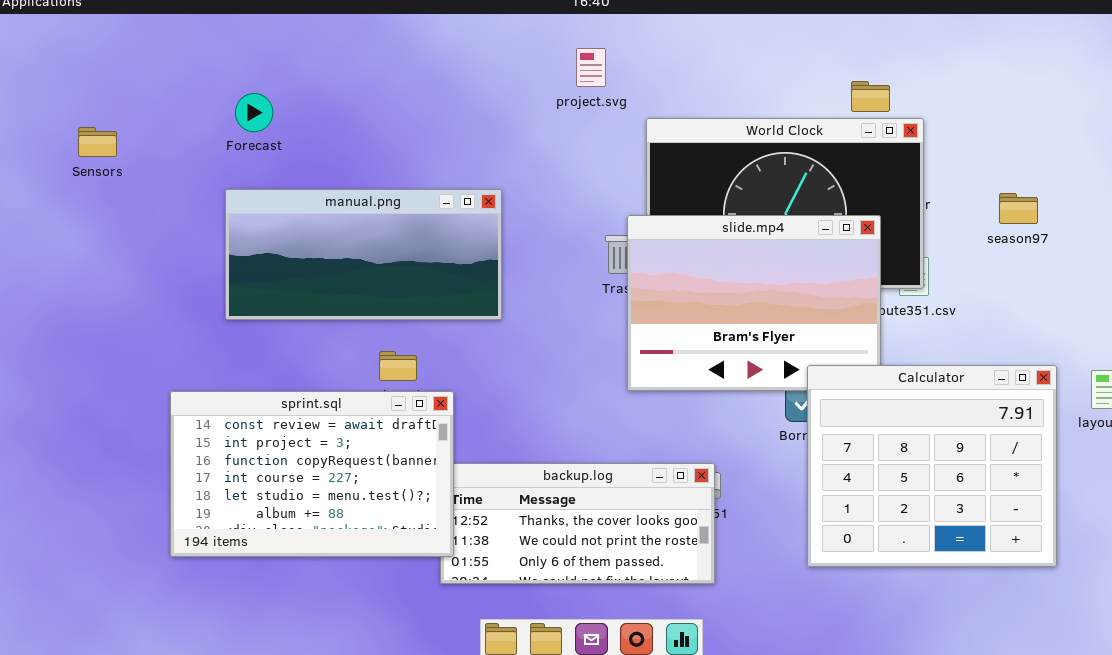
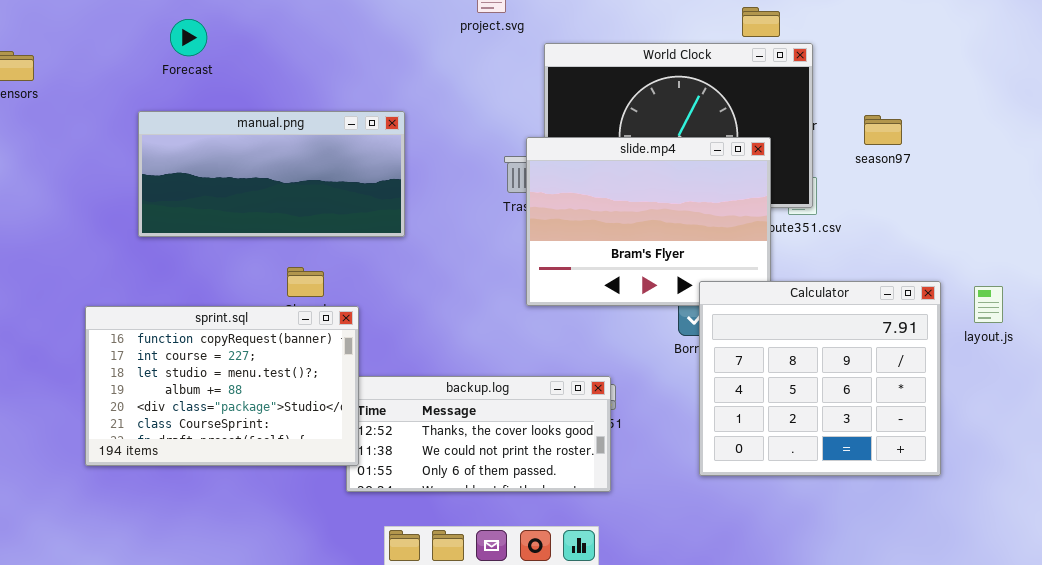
Forecast: [235,93,273,132] -> [170,19,207,56], moved
season97: [999,193,1038,224] -> [864,115,902,145], moved
sprint.sql: [170,391,454,557] -> [85,306,359,466], scrolled down 2 rows

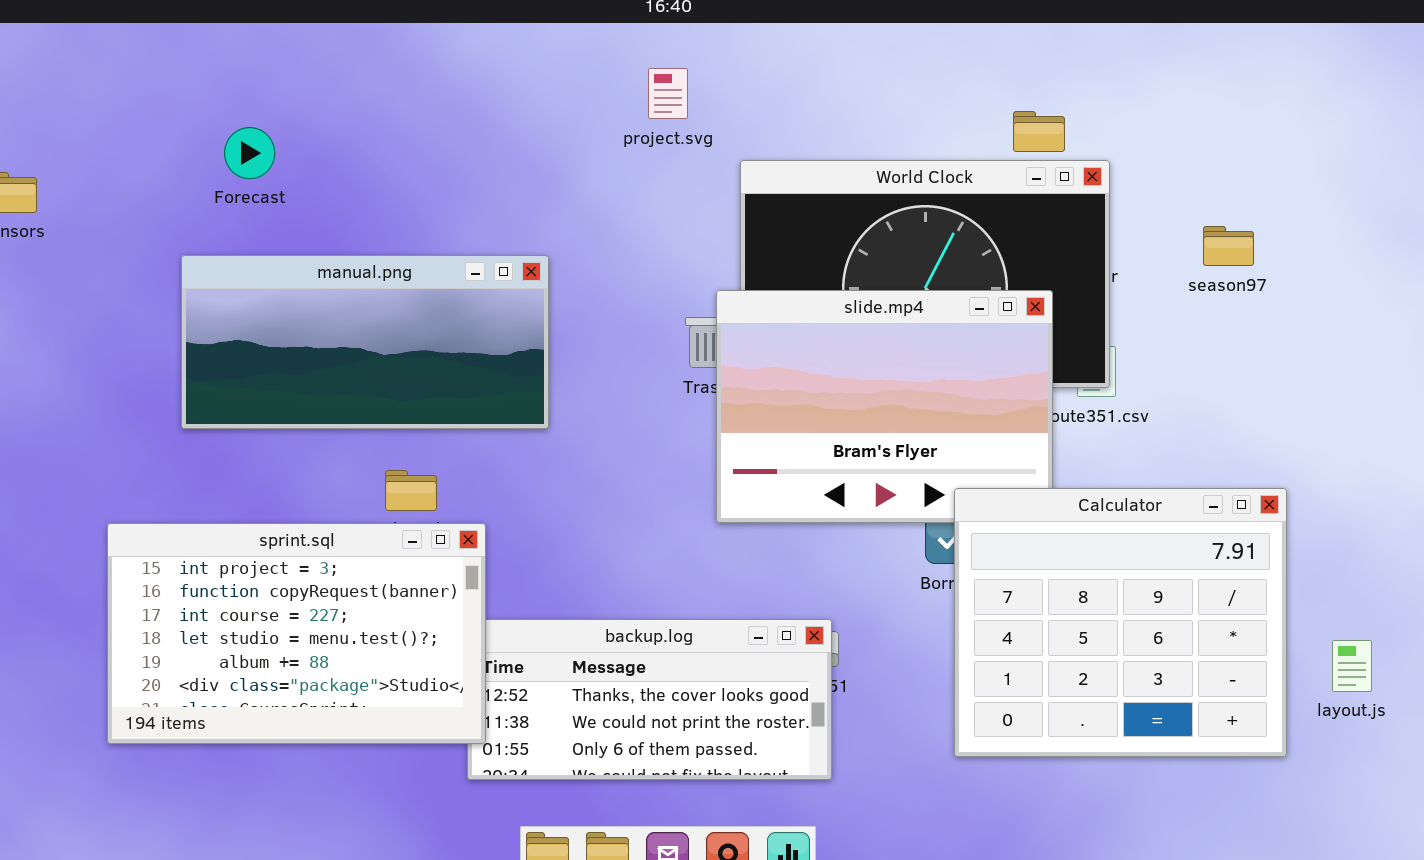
season97: [864,115,902,145] -> [1203,226,1254,266], moved
layout.js: [974,286,1003,323] -> [1332,640,1372,692], moved
sprint.sql: [85,306,359,466] -> [107,523,486,744], scrolled up 1 row

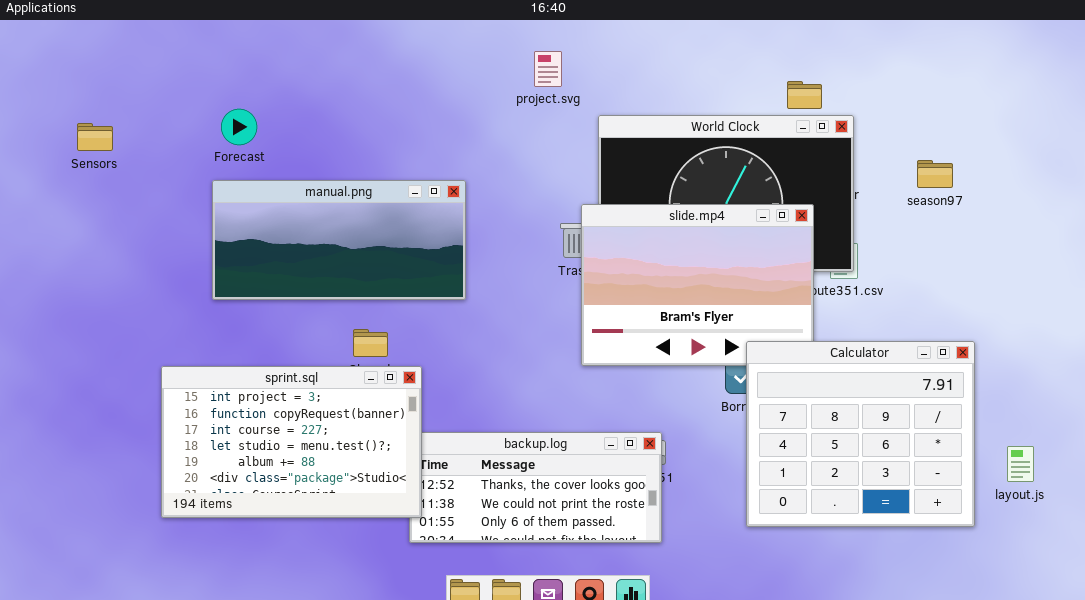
Forecast: [224,127,275,179] -> [221,109,257,145], moved

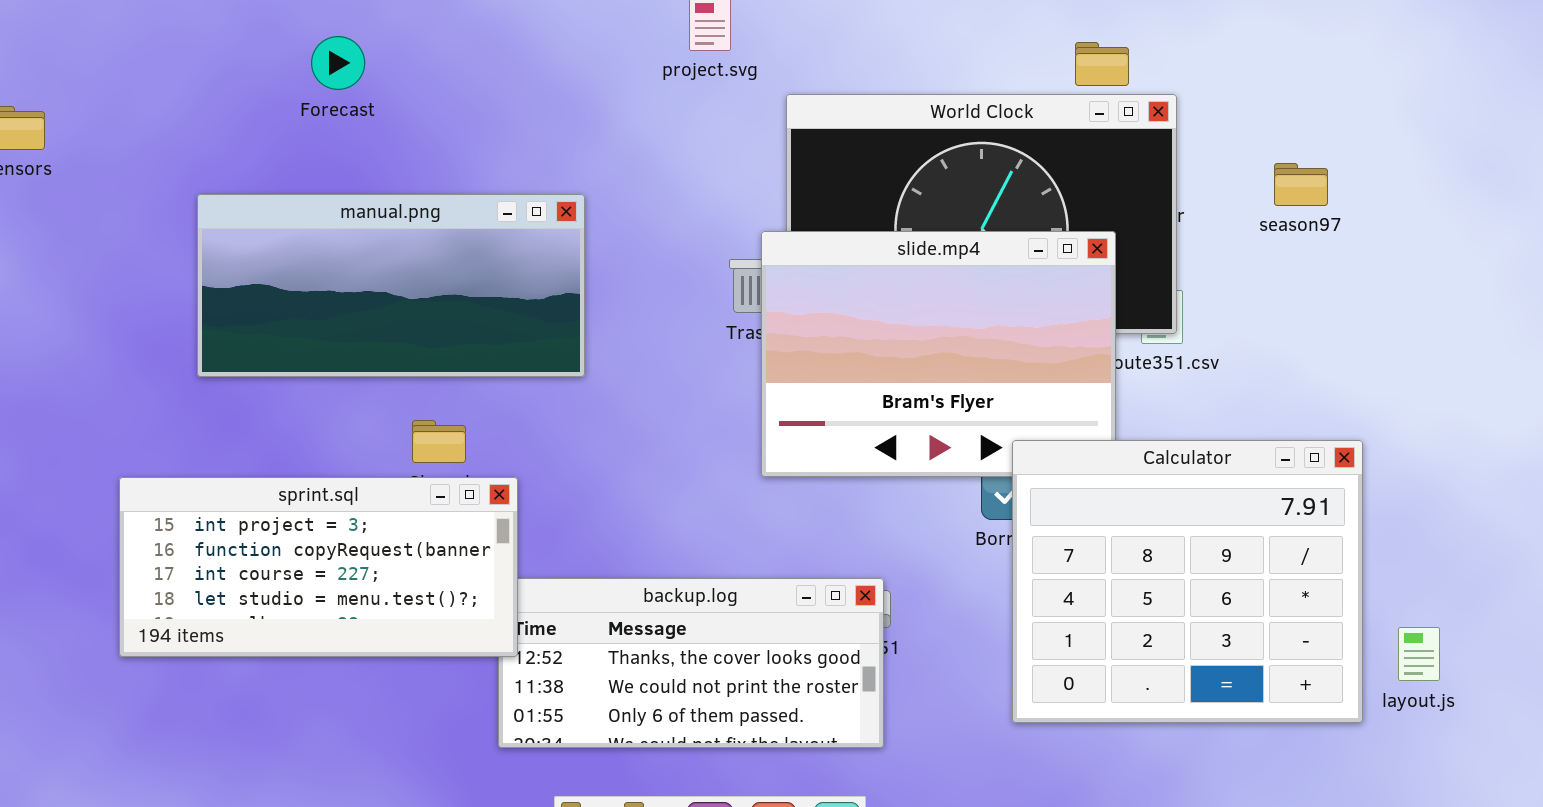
Forecast: [221,109,257,145] -> [311,36,365,90], moved
sprint.sql: [161,366,422,518] -> [119,477,518,657], resized
layout.js: [1007,446,1034,482] -> [1398,627,1440,681], moved

